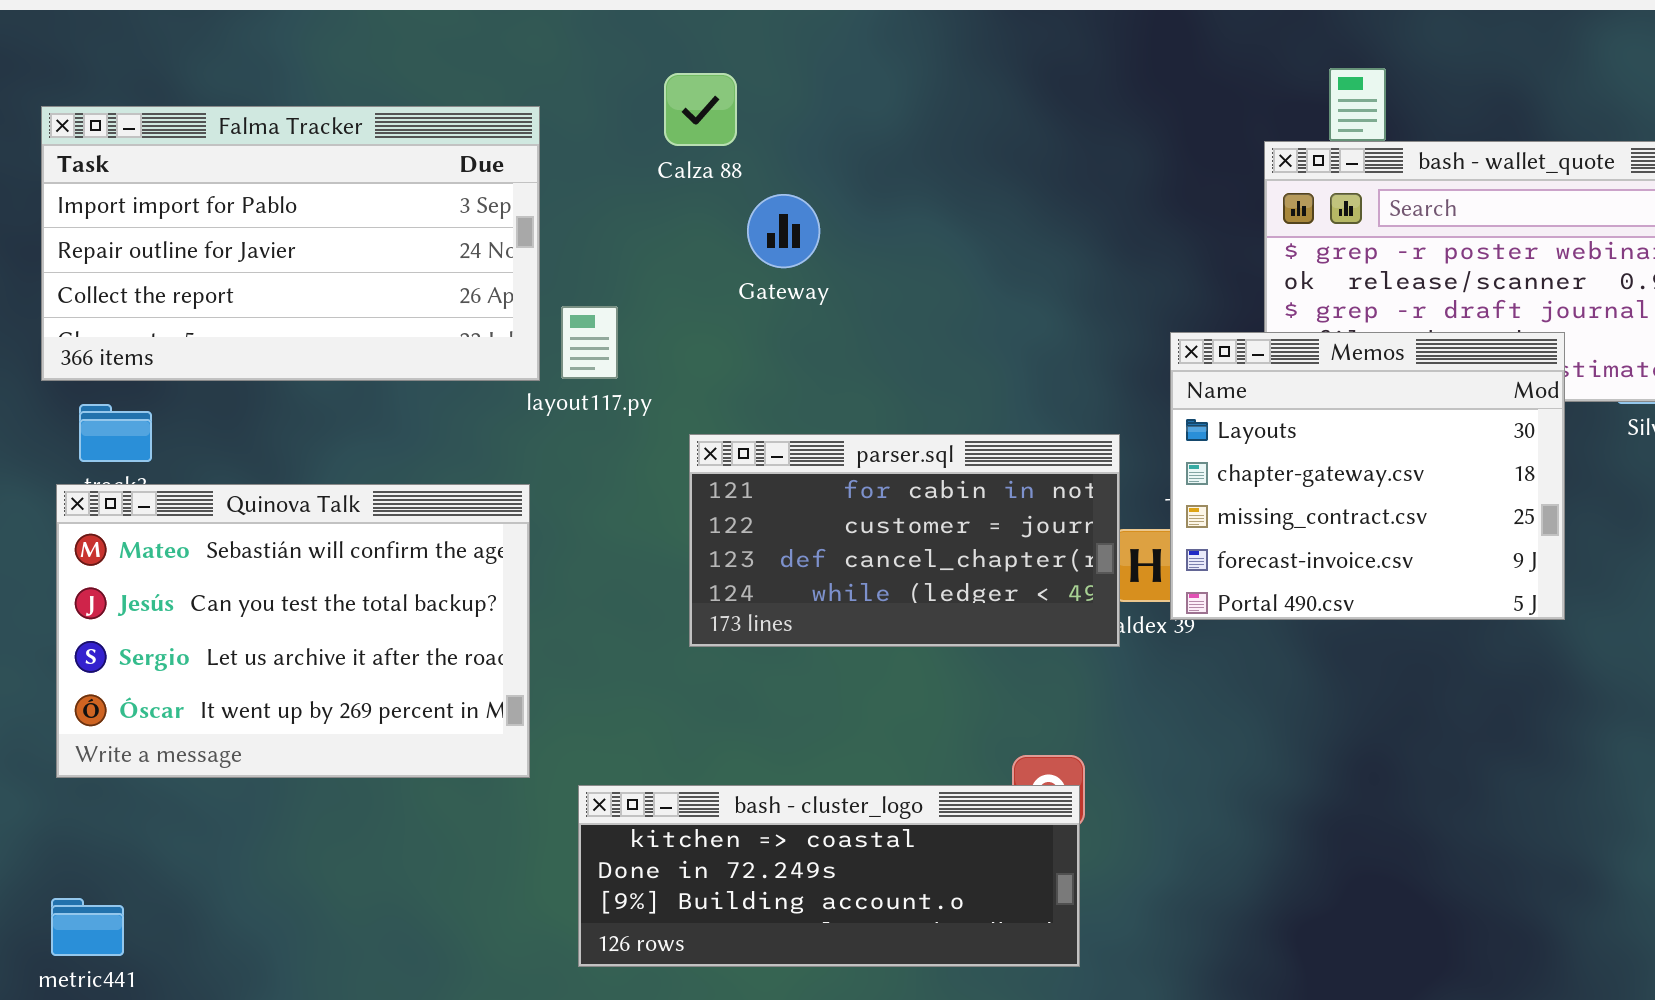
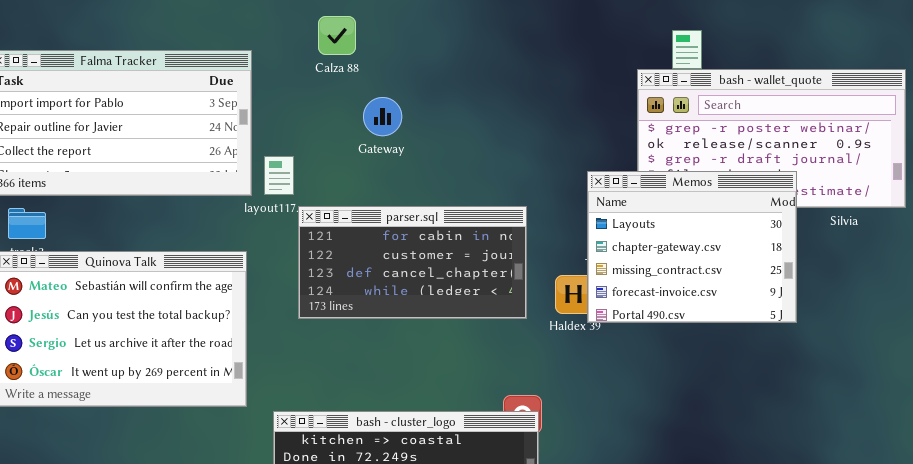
Calza 88: [664,73,737,146] -> [318,16,356,55], moved
parser.sql: [689,434,1120,647] -> [298,206,527,319], moved

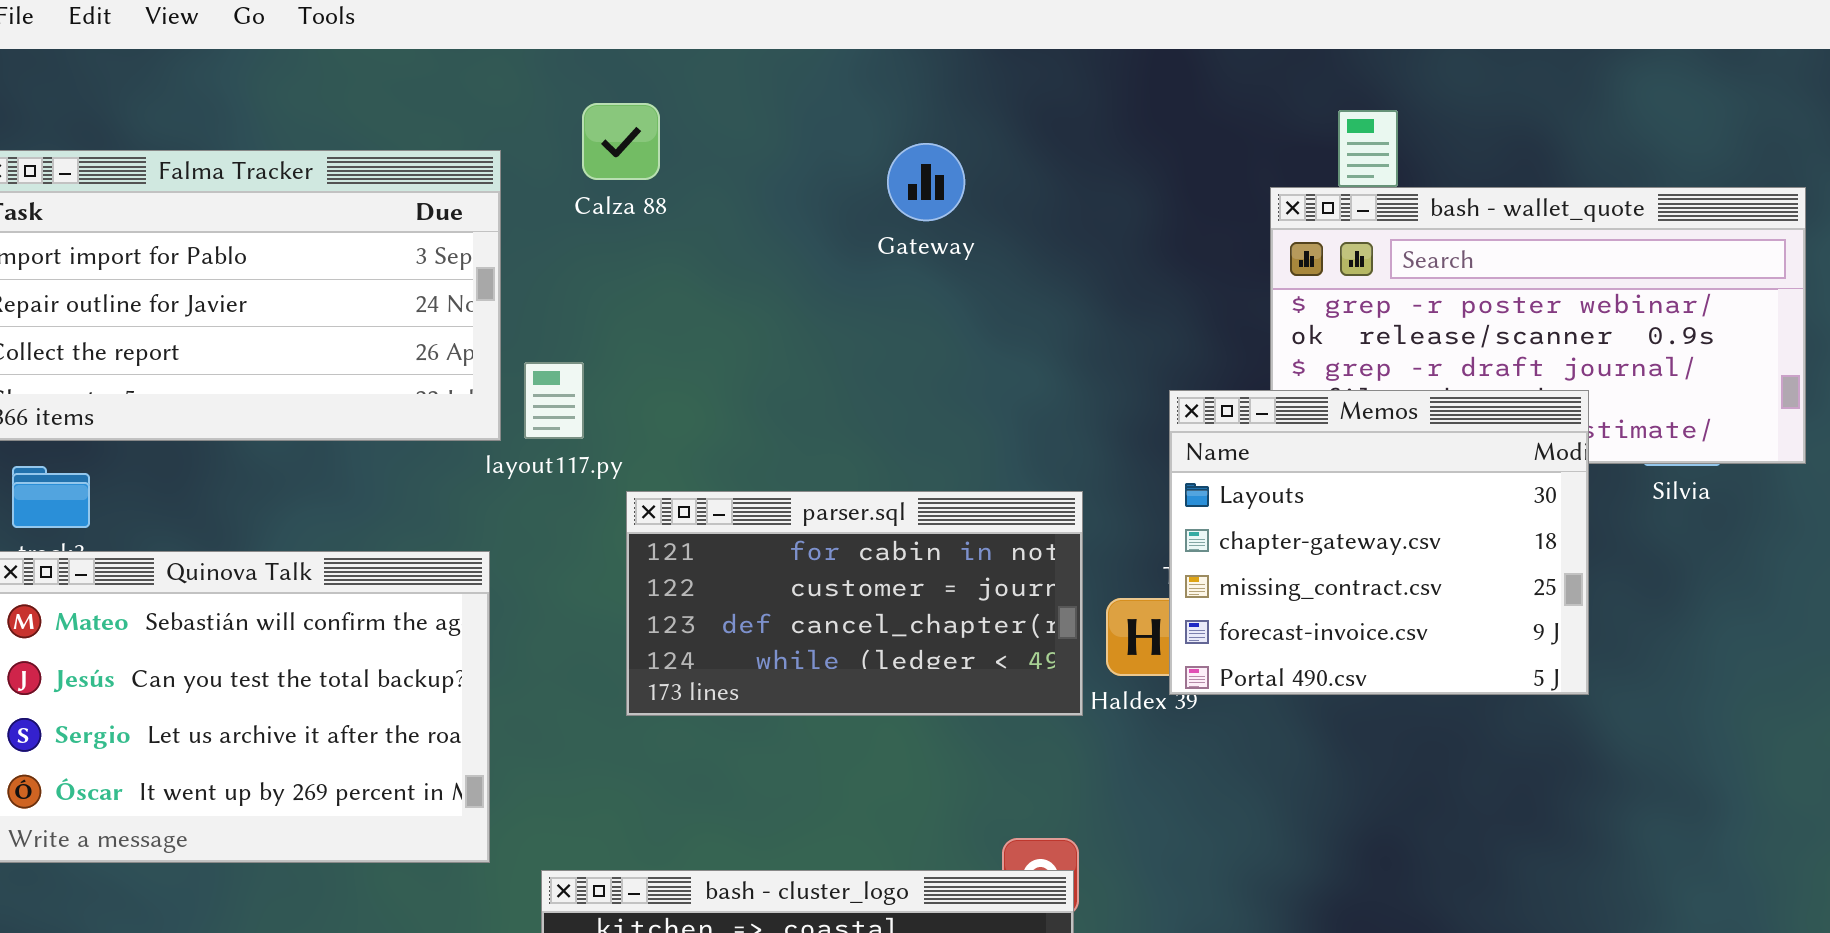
Calza 88: [318,16,356,55] -> [582,103,660,180], moved
Gateway: [363,97,402,136] -> [887,143,965,221], moved
parser.sql: [298,206,527,319] -> [626,491,1083,716], moved

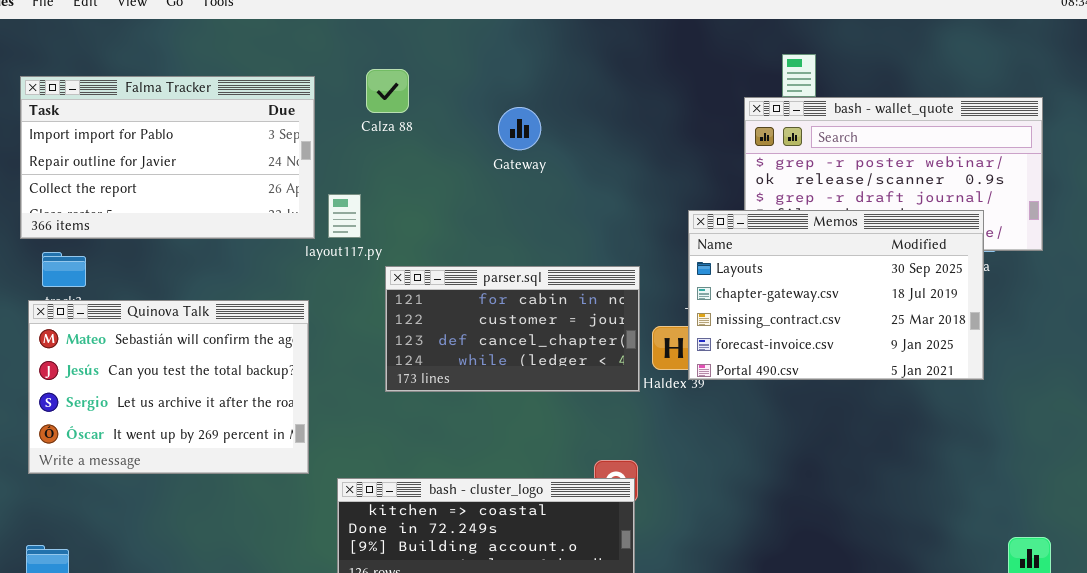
Calza 88: [582,103,660,180] -> [366,69,409,113], moved
Gateway: [887,143,965,221] -> [498,107,541,150], moved
Memos: [1169,390,1589,695] -> [688,210,984,380], resized

